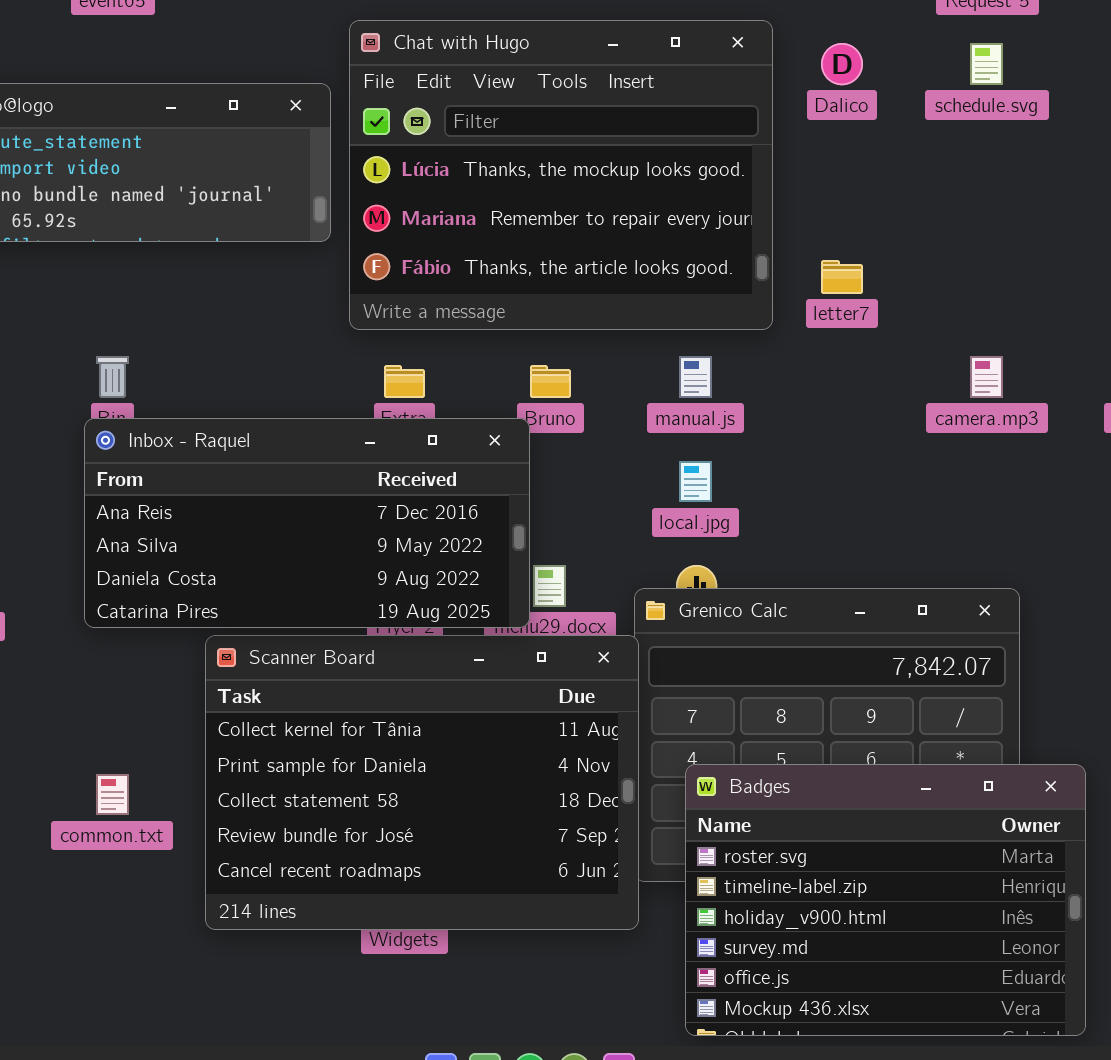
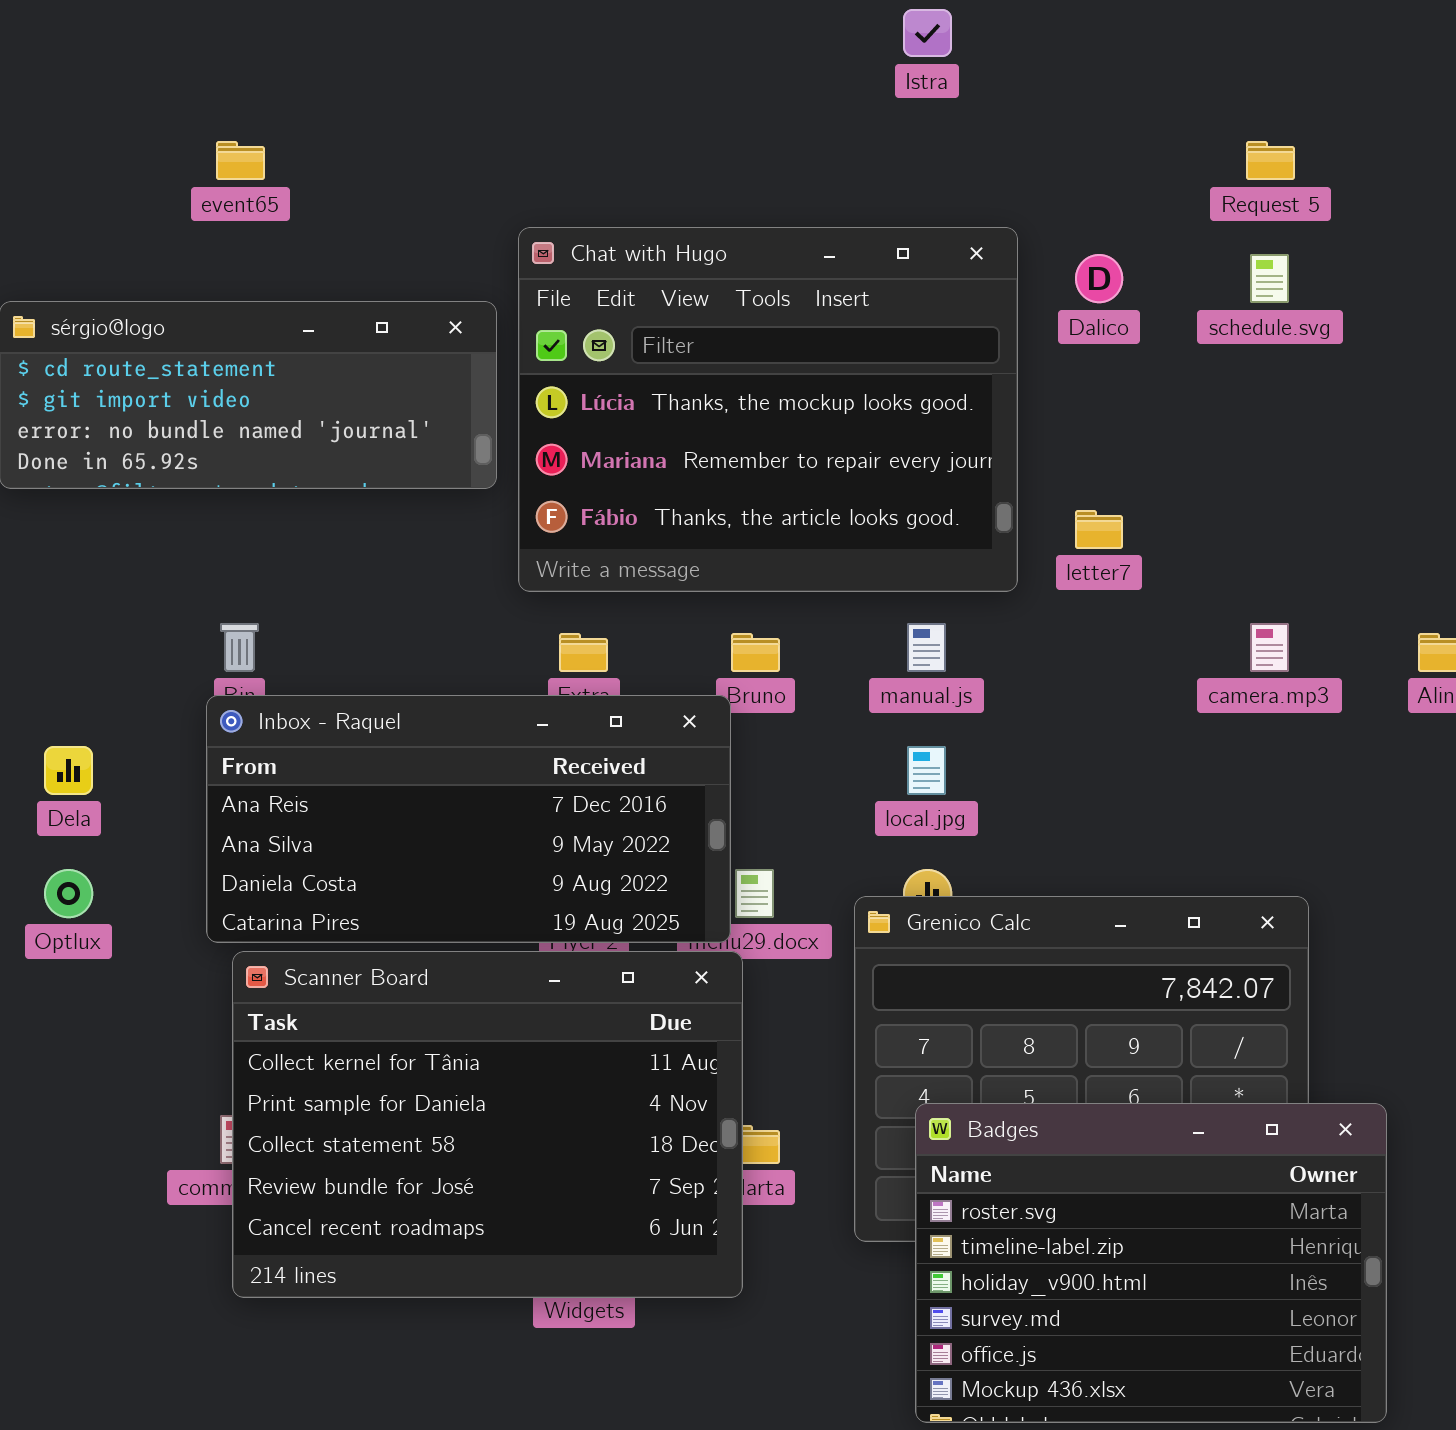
Scanner Board: [205,635,639,930] -> [232,951,743,1298], moved

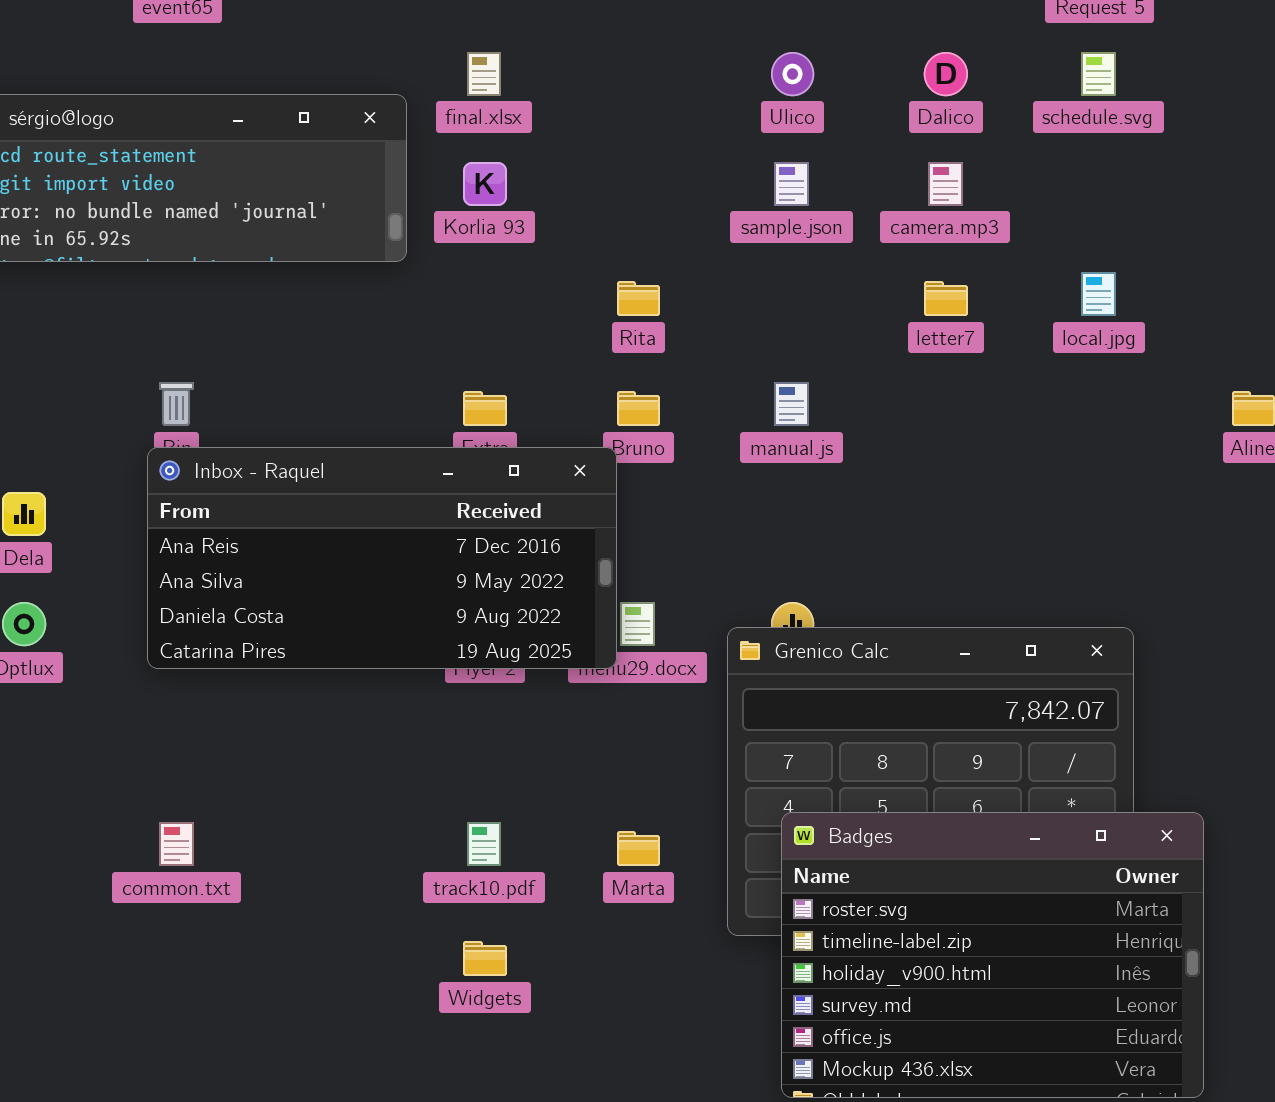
Chat with Hugo: [518,227,1018,592] -> none, closed
camera.mp3: [1250,623,1289,672] -> [928,162,963,206], moved
local.jpg: [907,746,946,795] -> [1081,272,1116,316], moved
Scanner Board: [232,951,743,1298] -> none, closed

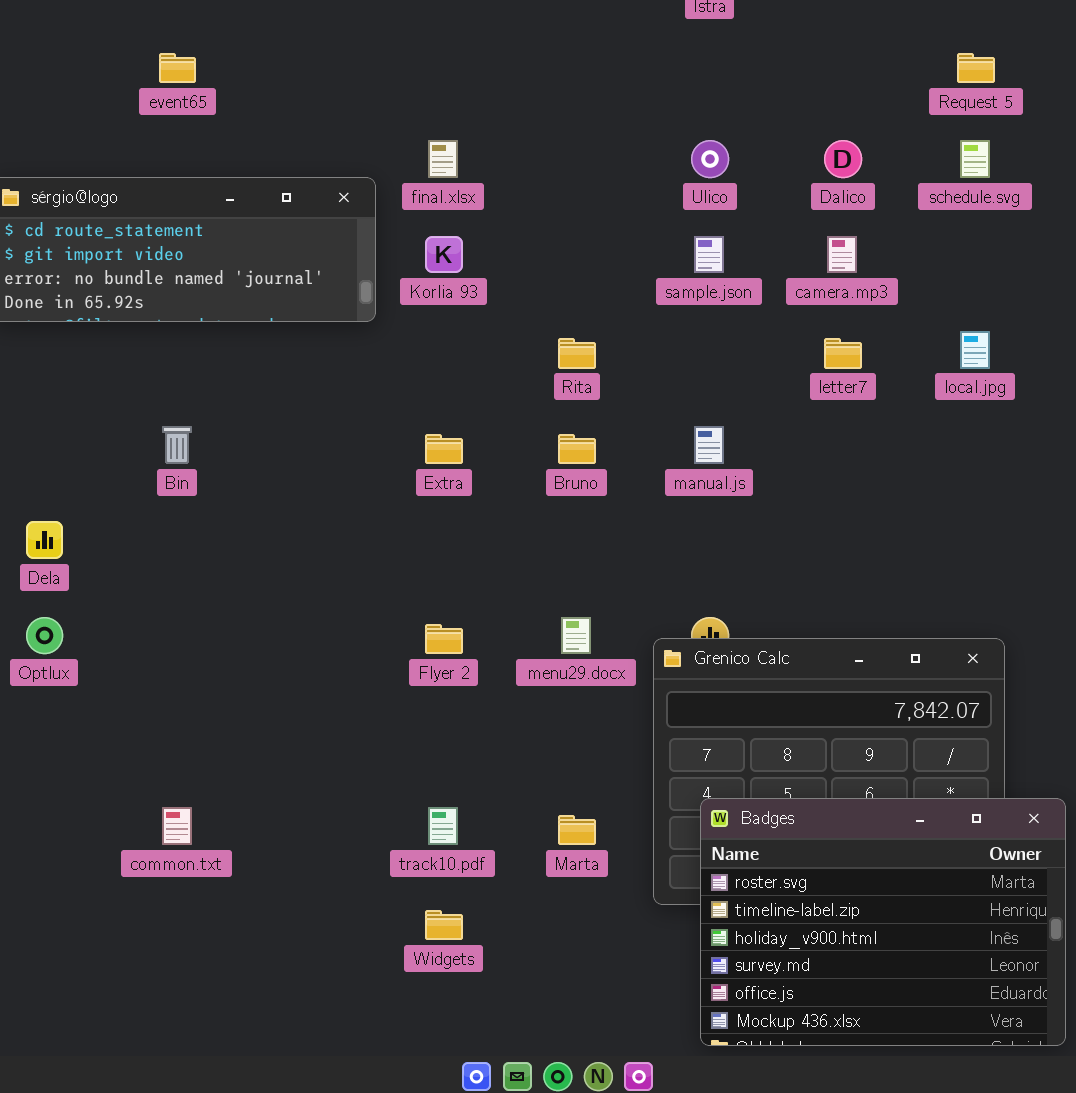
Inbox - Raquel: [147,447,617,669] -> none, closed

